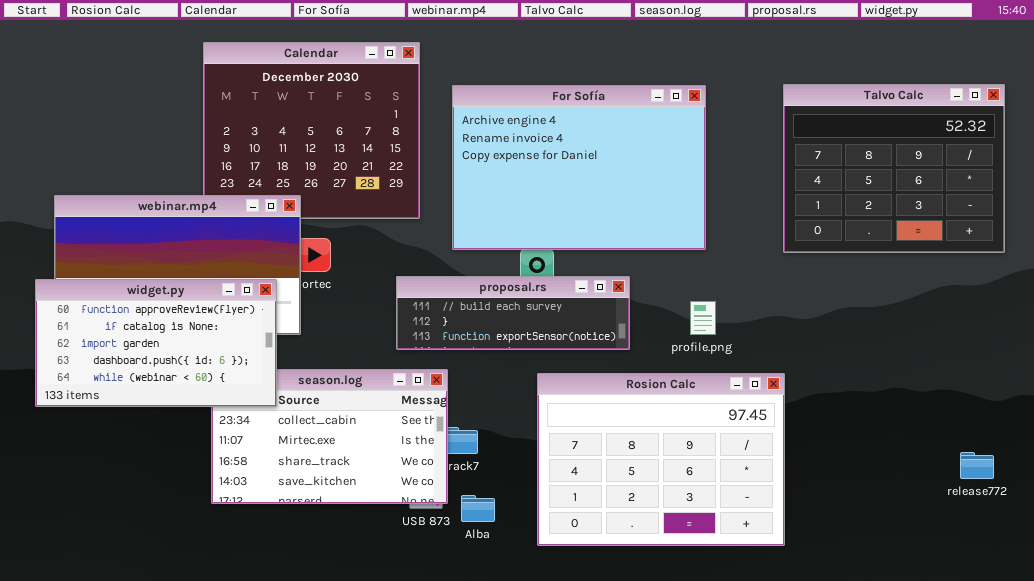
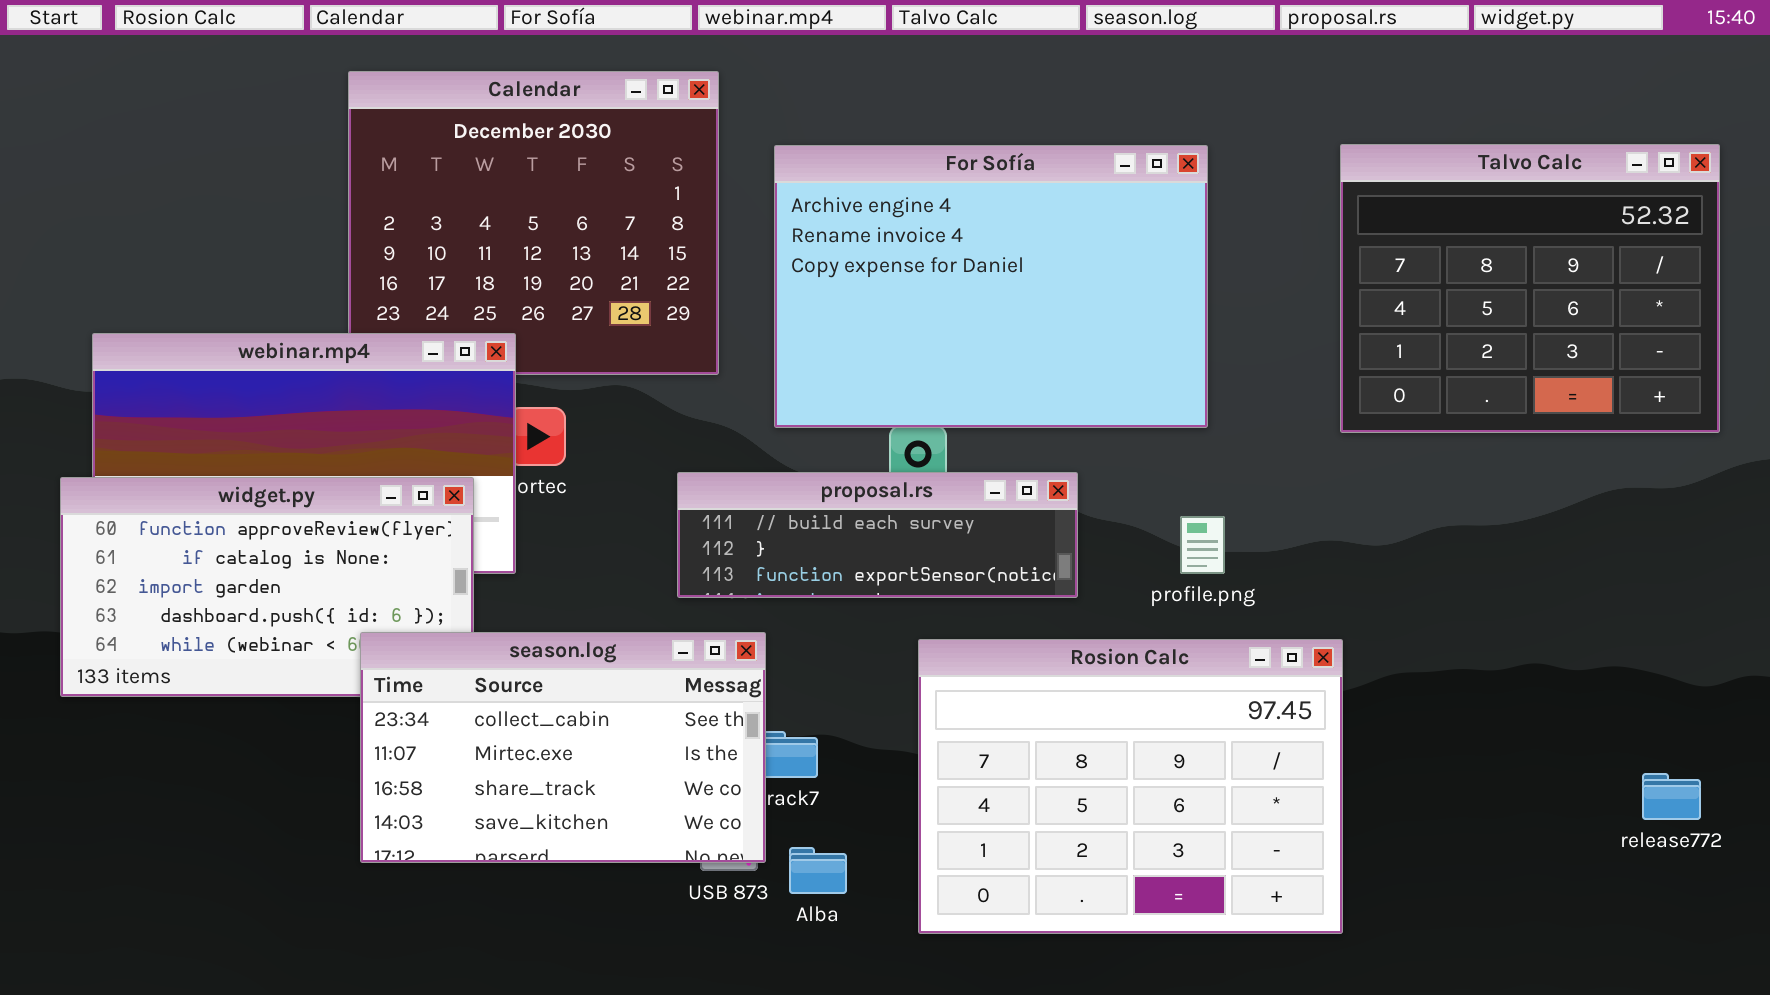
season.log: [211,369,448,504] -> [360,632,766,863], raised

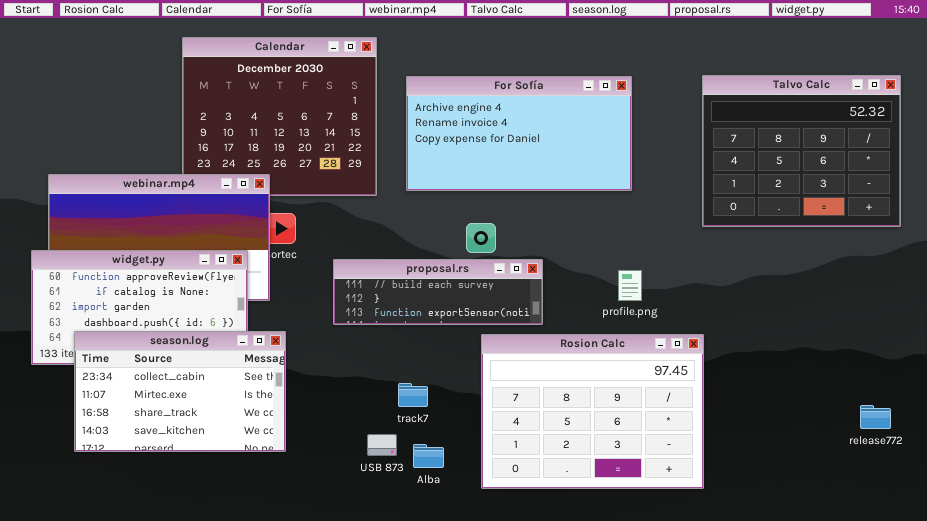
For Sofía: [774,145,1208,428] -> [406,76,632,191], resized
proposal.rs: [677,472,1078,598] -> [333,259,543,325], moved
season.log: [360,632,766,863] -> [74,331,286,452], moved

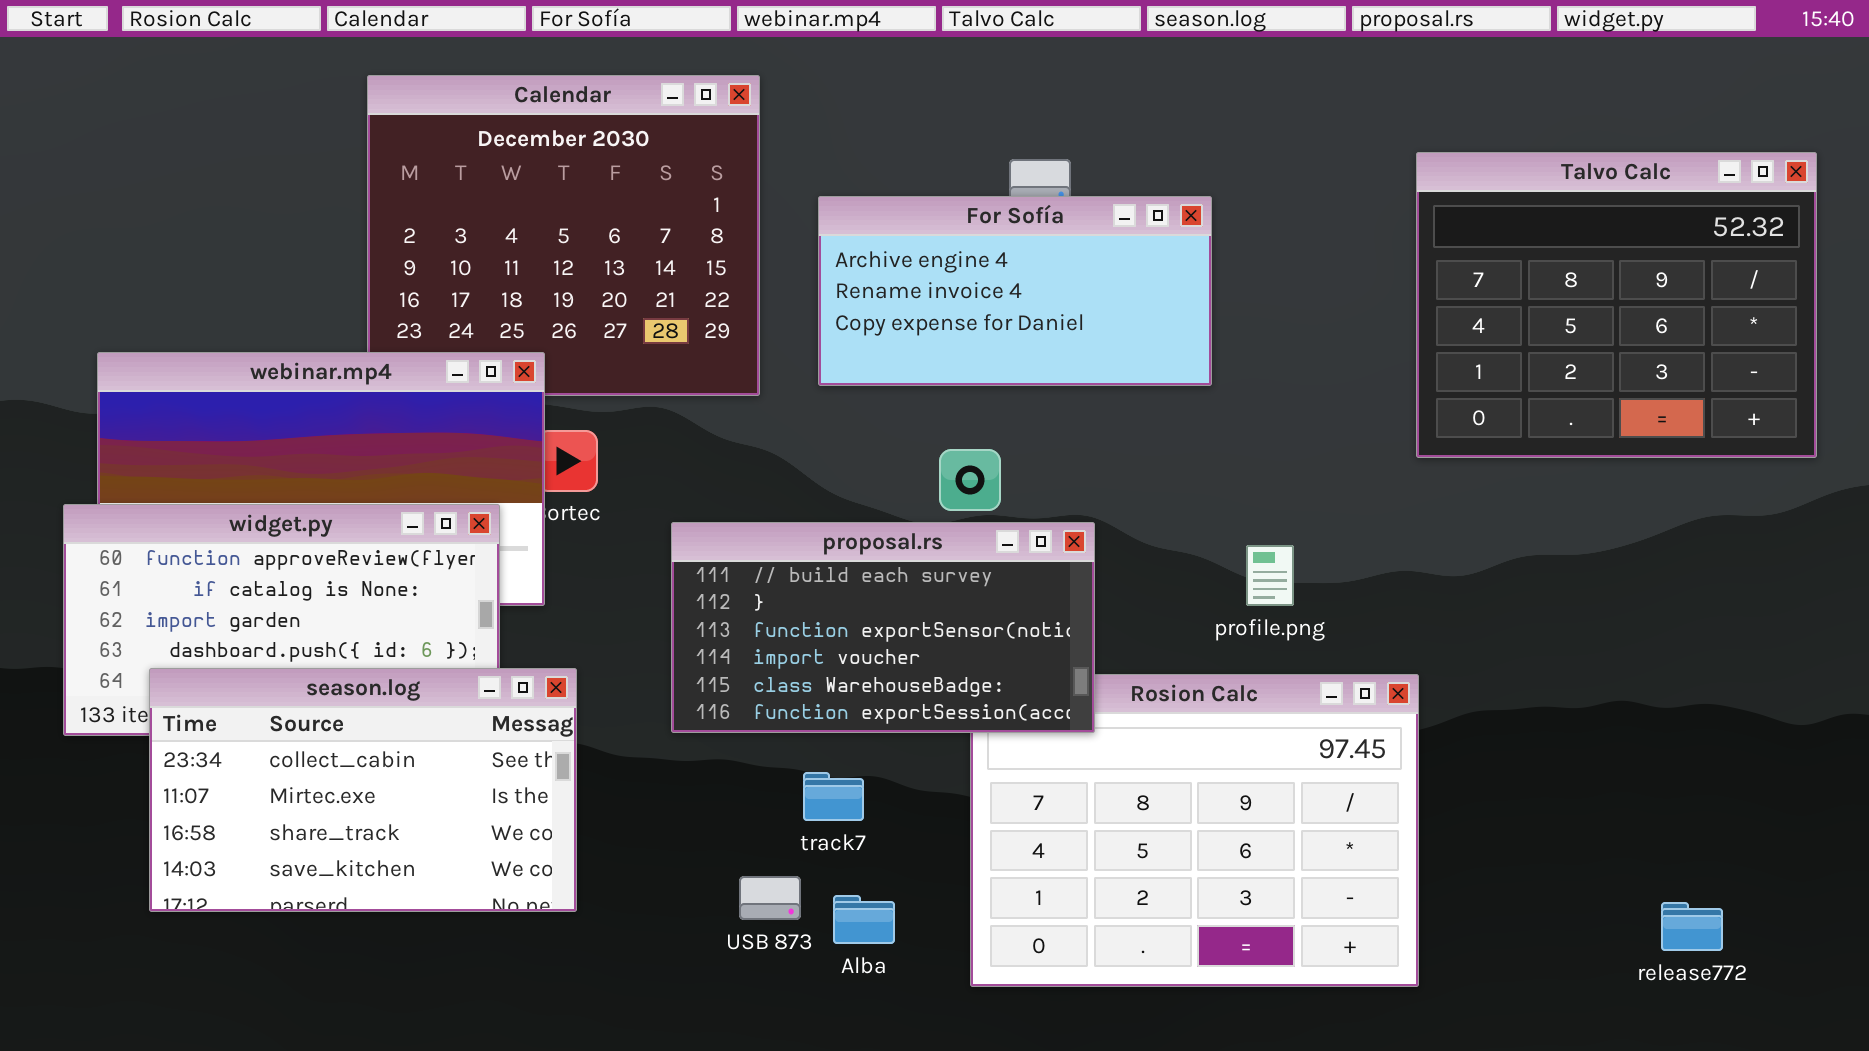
For Sofía: [406,76,632,191] -> [818,196,1212,386], resized
proposal.rs: [333,259,543,325] -> [671,522,1095,733], resized
release772: [860,405,891,429] -> [1661,902,1723,951], moved

